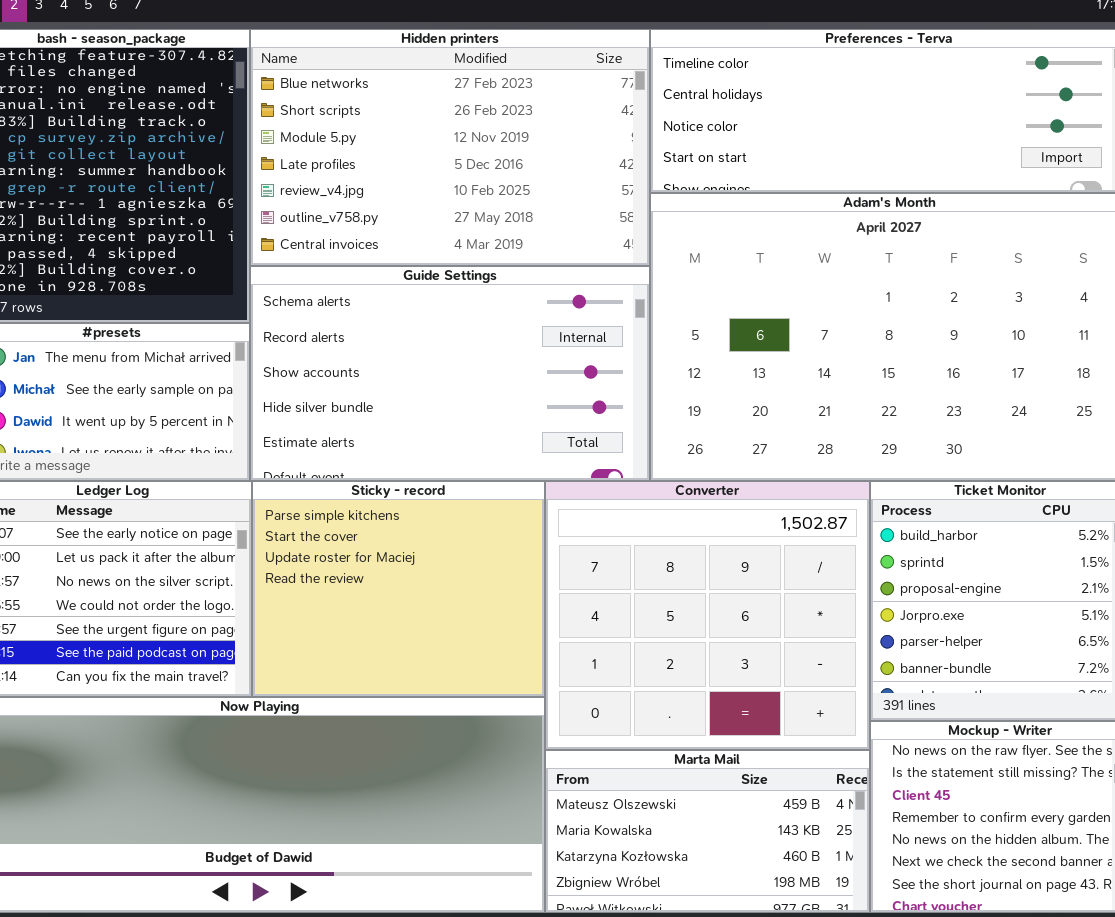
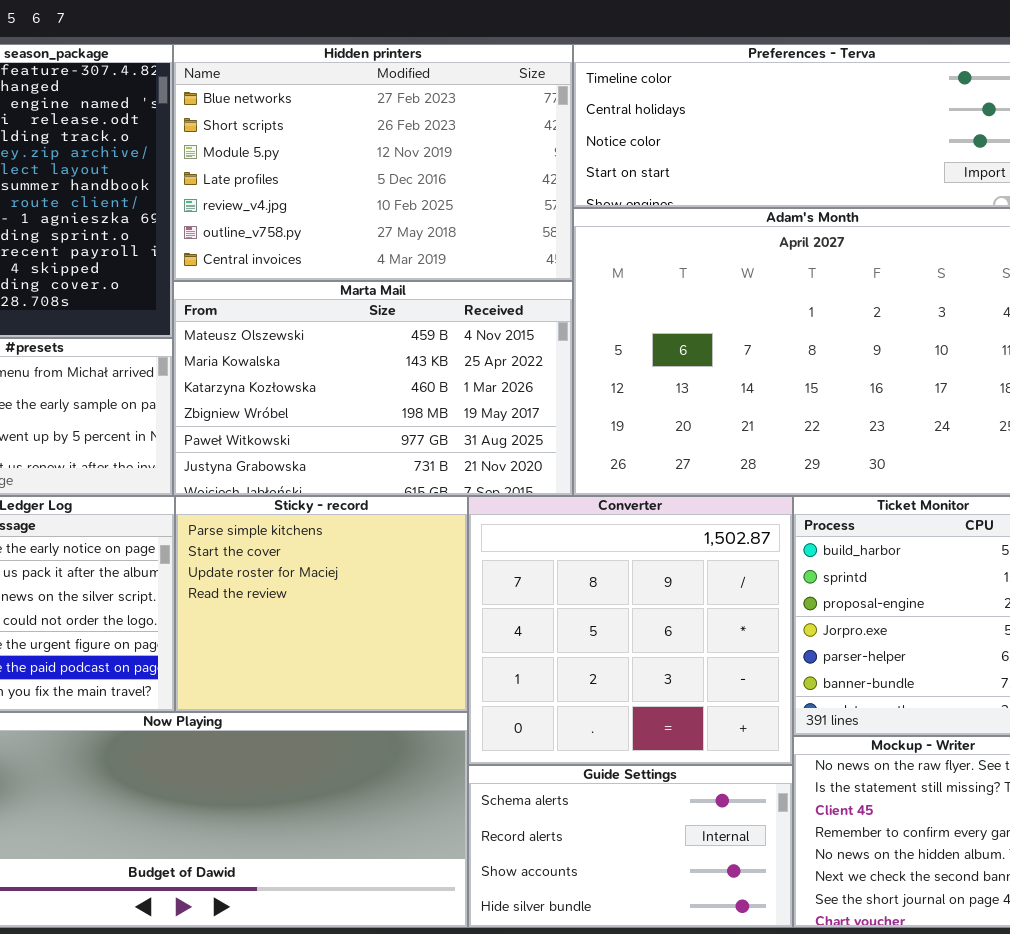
Guide Settings: [250,266,650,481] -> [468,765,793,928], moved, resized
Marta Mail: [545,750,870,913] -> [173,281,573,496], moved, resized

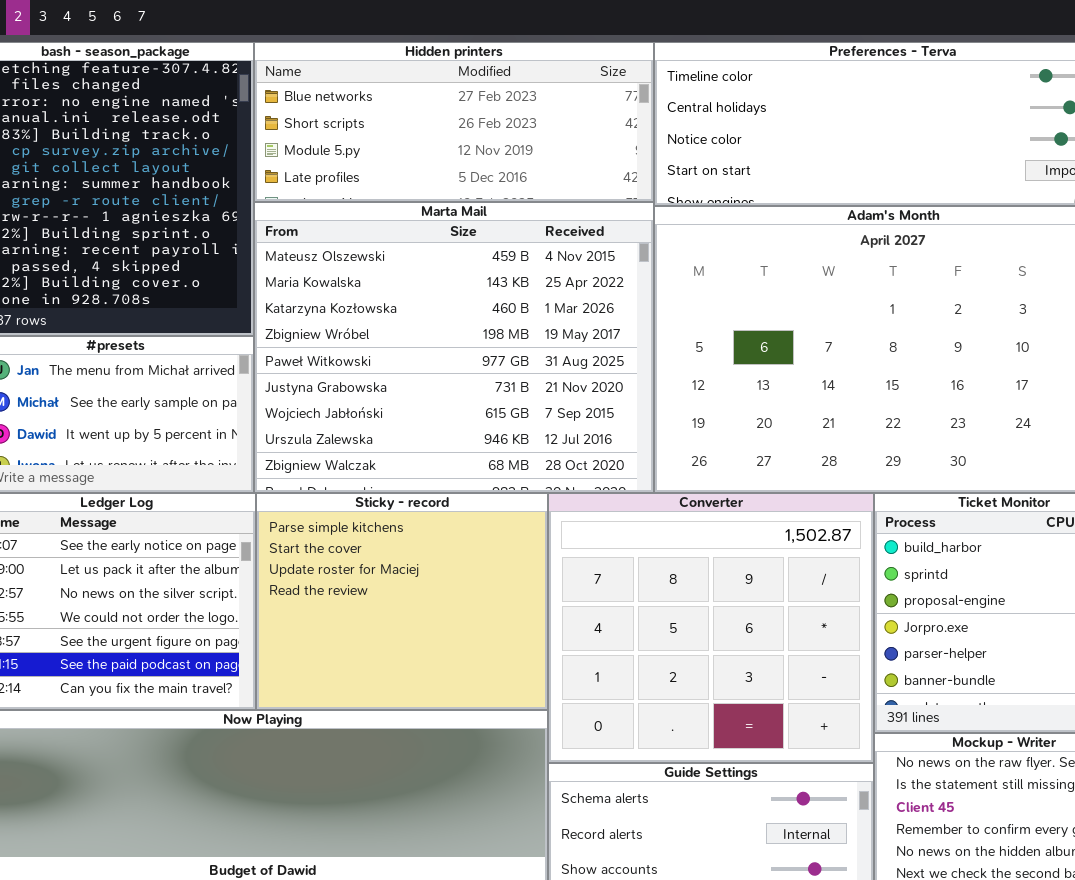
Hidden printers: [173,44,573,281] -> [254,42,654,202], resized
Marta Mail: [173,281,573,496] -> [254,202,654,493], resized

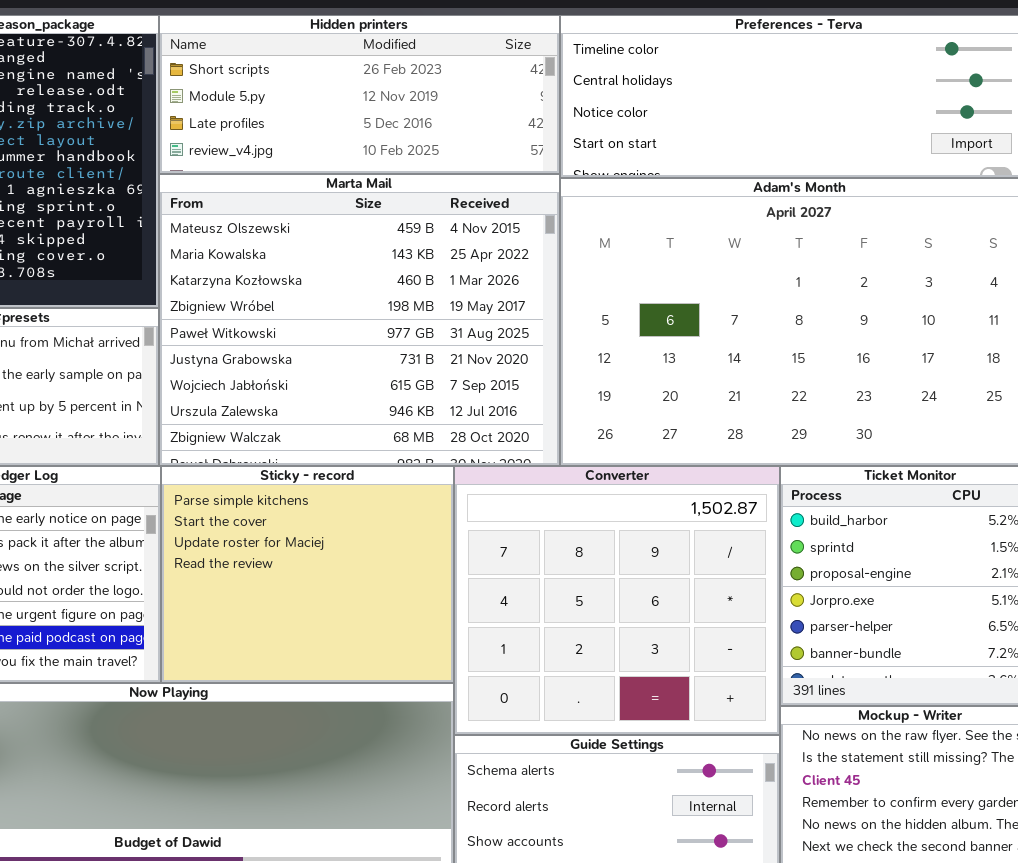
Hidden printers: [254,42,654,202] -> [159,15,560,174], scrolled down 1 row

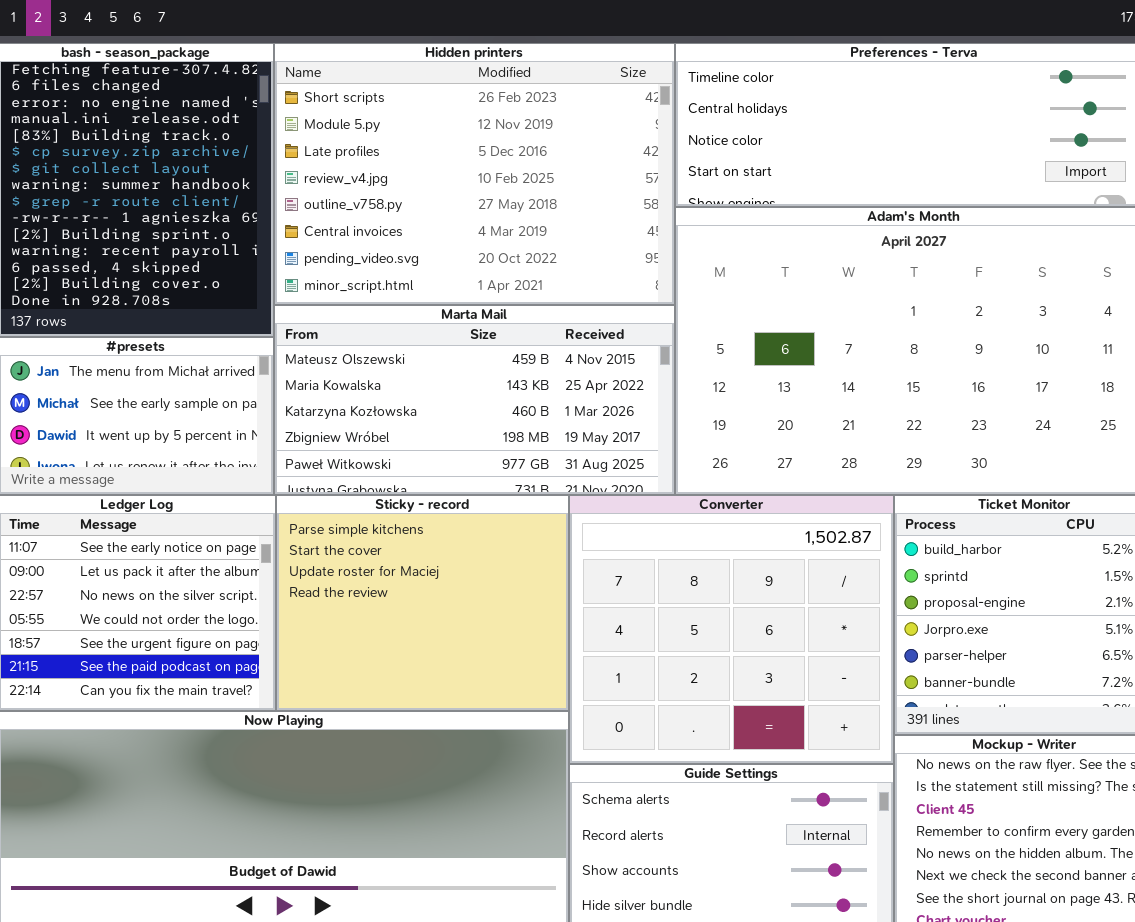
Hidden printers: [159,15,560,174] -> [274,43,675,305], resized
Marta Mail: [159,174,560,466] -> [274,305,675,495], resized

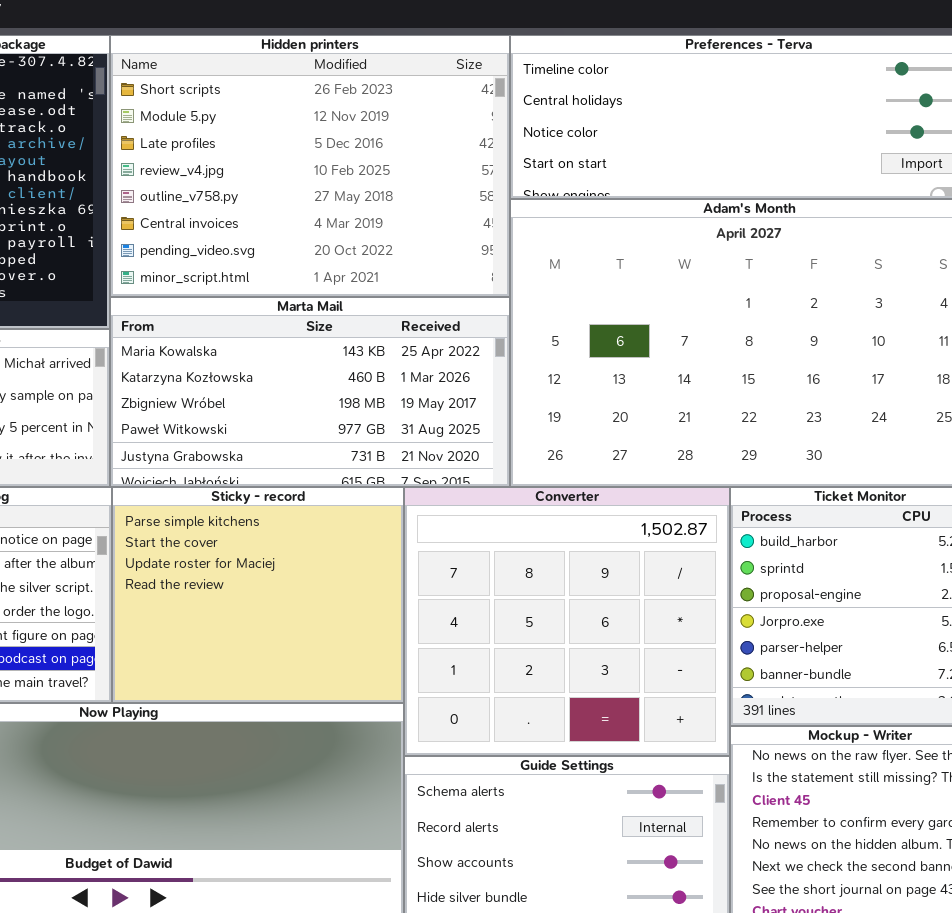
Marta Mail: [274,305,675,495] -> [110,297,510,487], scrolled down 1 row

